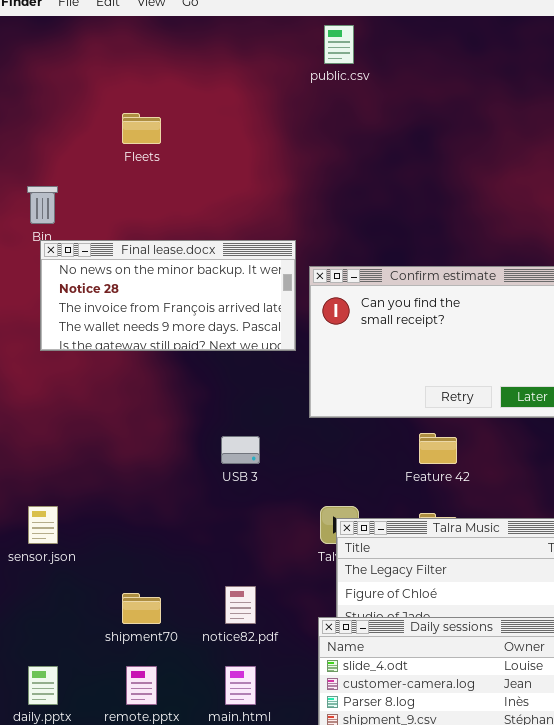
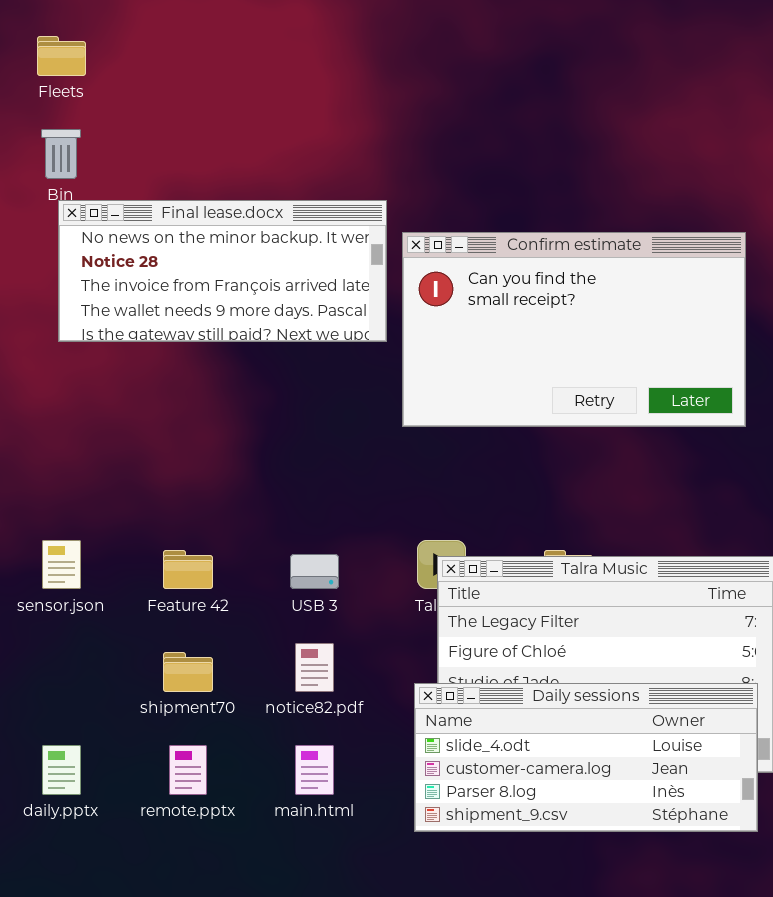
Fleets: [122,113,161,144] -> [37,36,86,76], moved
Feature 42: [419,433,457,464] -> [163,550,213,589], moved
USB 3: [221,436,260,464] -> [290,554,339,589], moved

